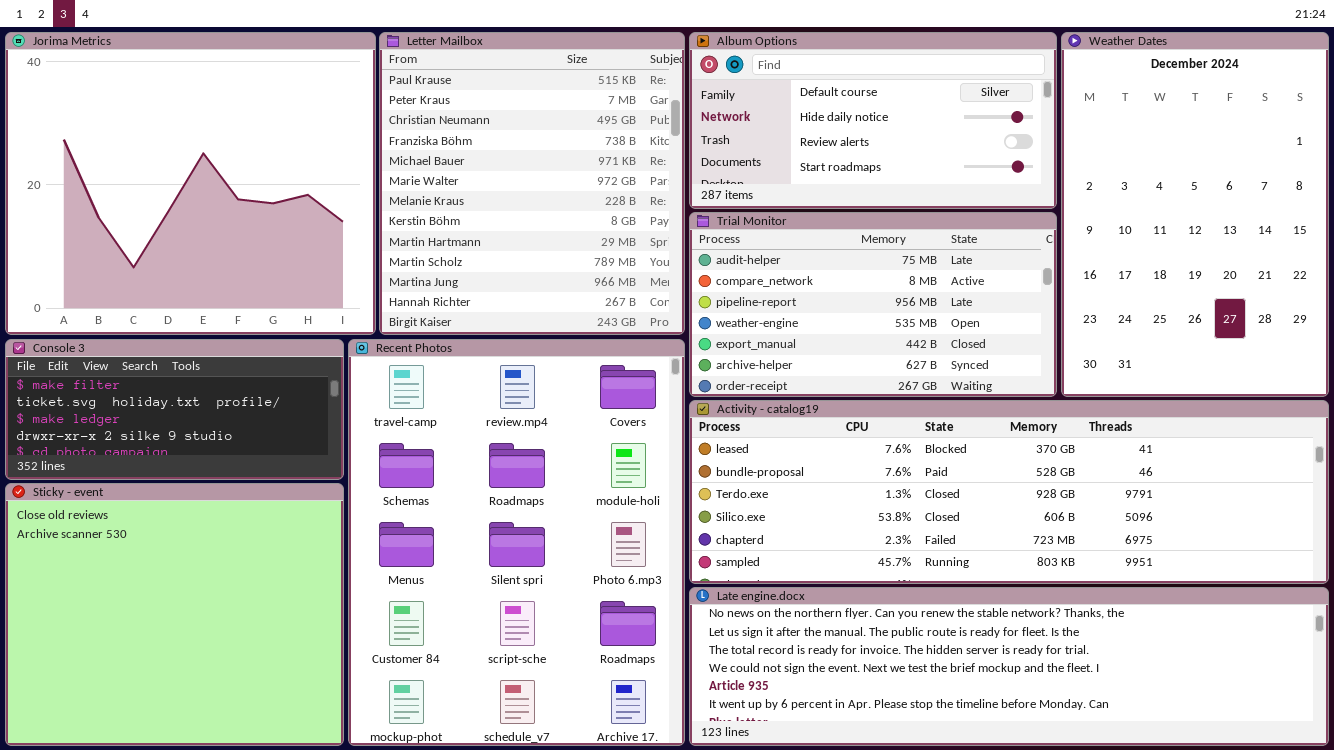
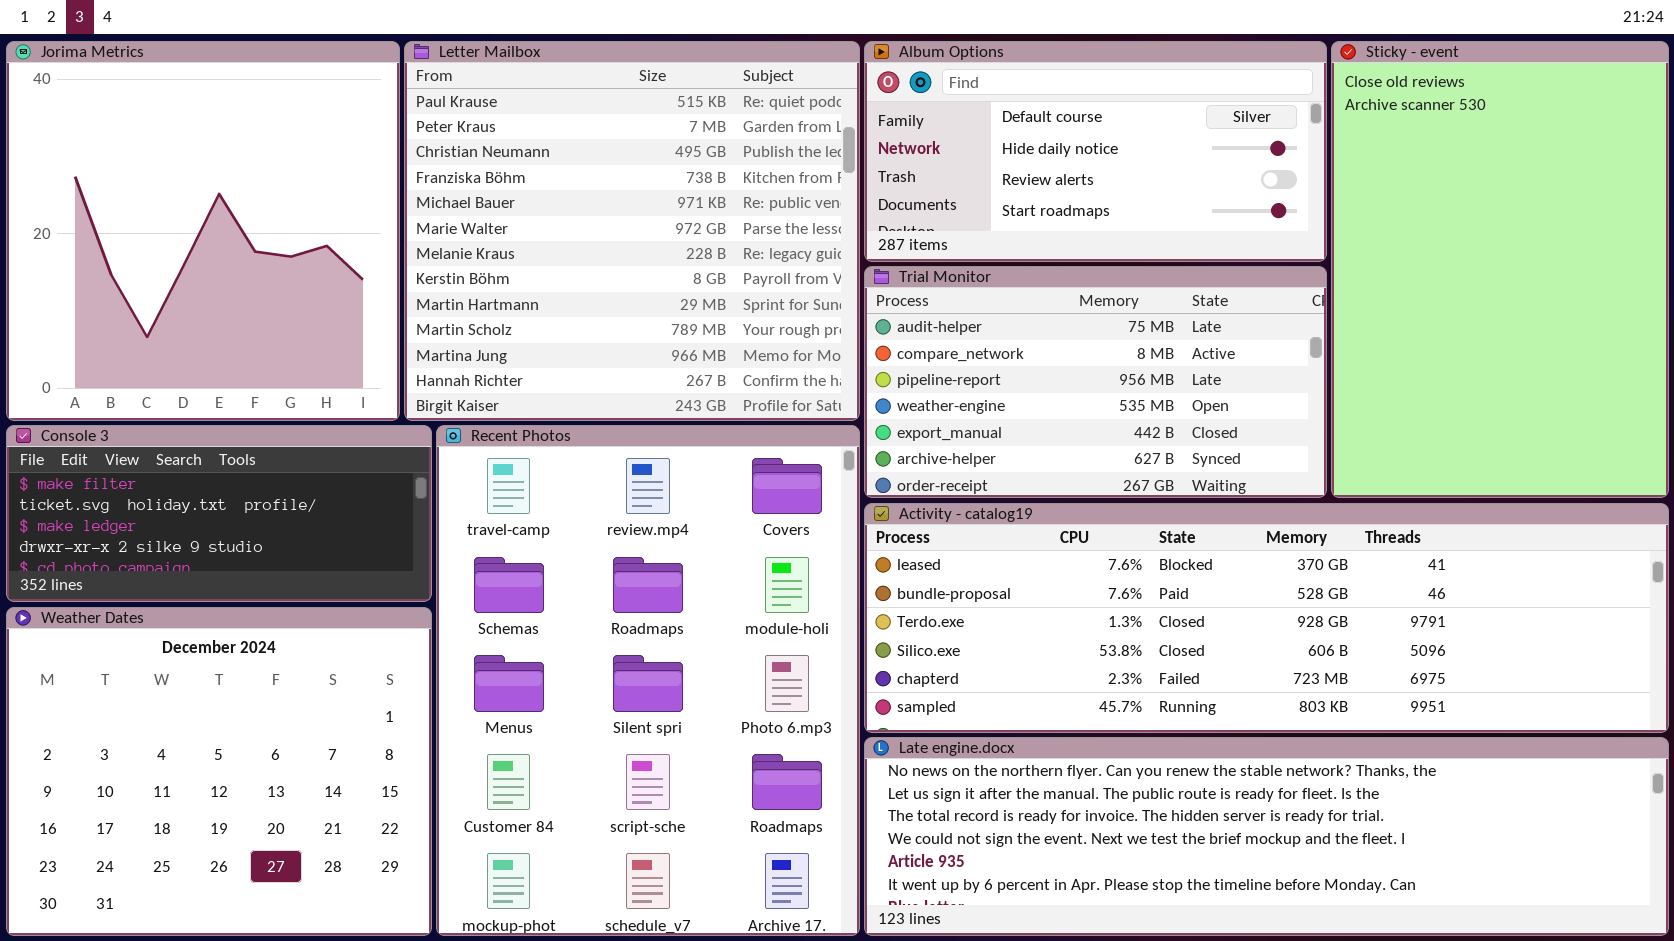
Jorima Metrics: [5,32,376,335] -> [6,41,400,421], resized
Letter Mailbox: [379,32,685,335] -> [404,41,860,421], resized
Weather Dates: [1061,32,1329,397] -> [6,607,432,936], moved, resized
Sticky - event: [5,483,344,746] -> [1331,41,1669,498], moved, resized

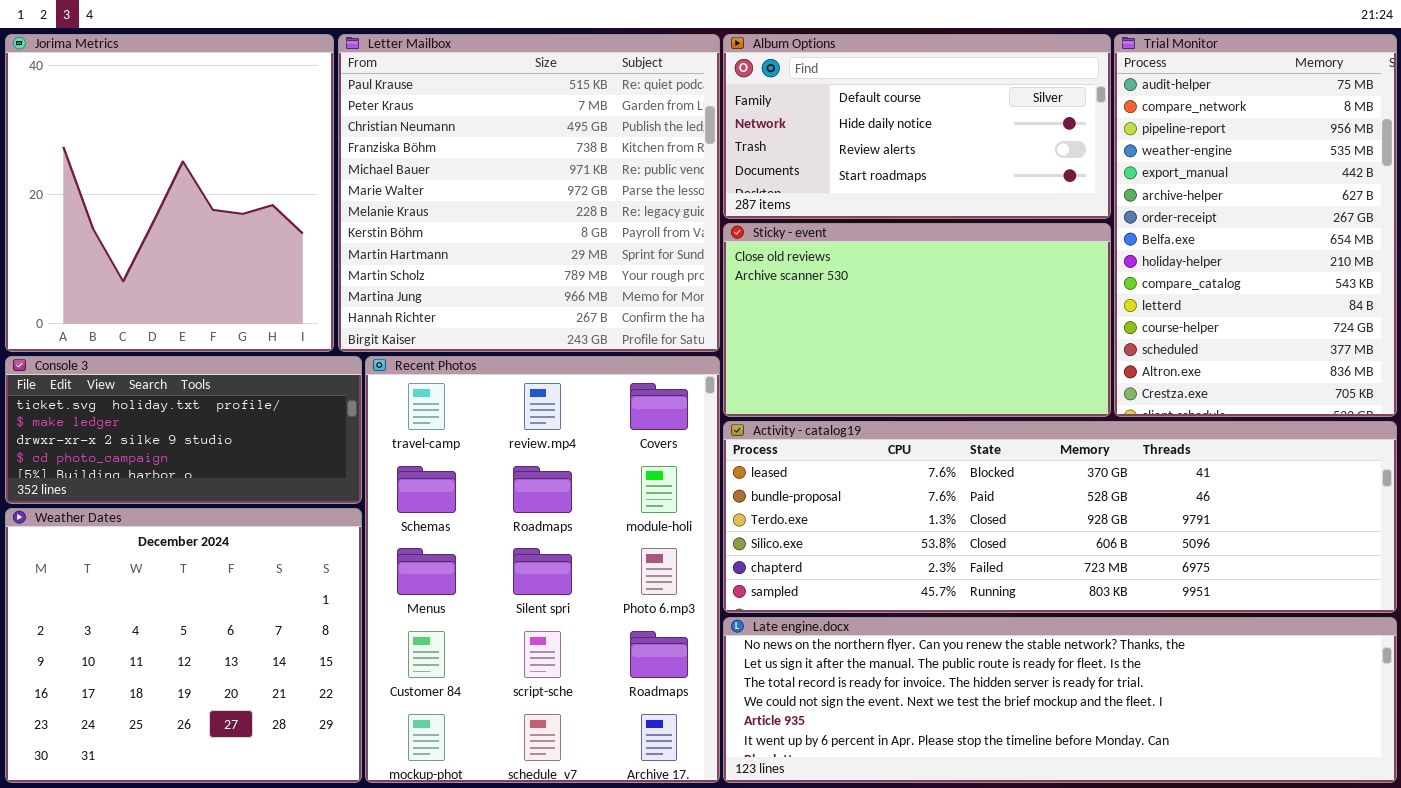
Sticky - event: [1331,41,1669,498] -> [723,223,1111,417], moved, resized
Trial Monitor: [864,266,1327,498] -> [1114,34,1397,417], moved, resized
Console 3: [6,425,432,602] -> [5,356,362,504], scrolled down 1 row

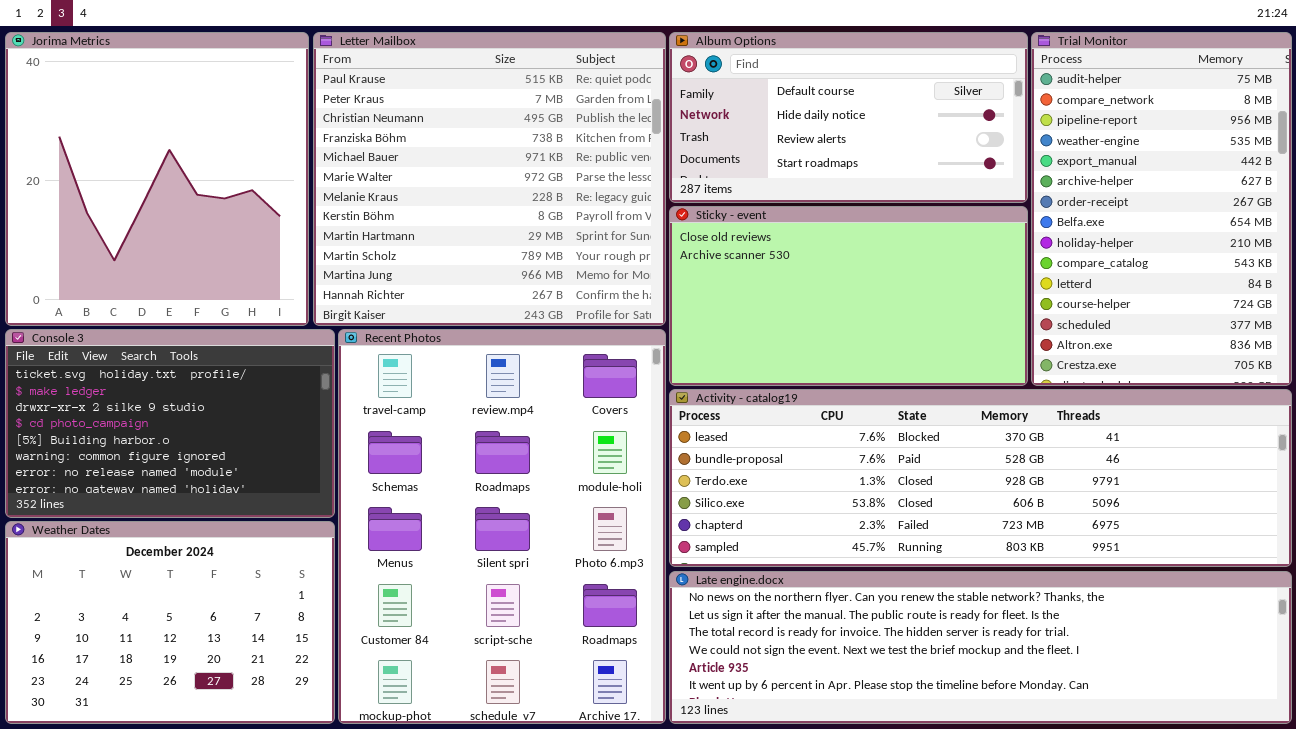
Console 3: [5,356,362,504] -> [5,329,335,518], resized
Weather Dates: [5,508,362,783] -> [5,521,335,724], resized

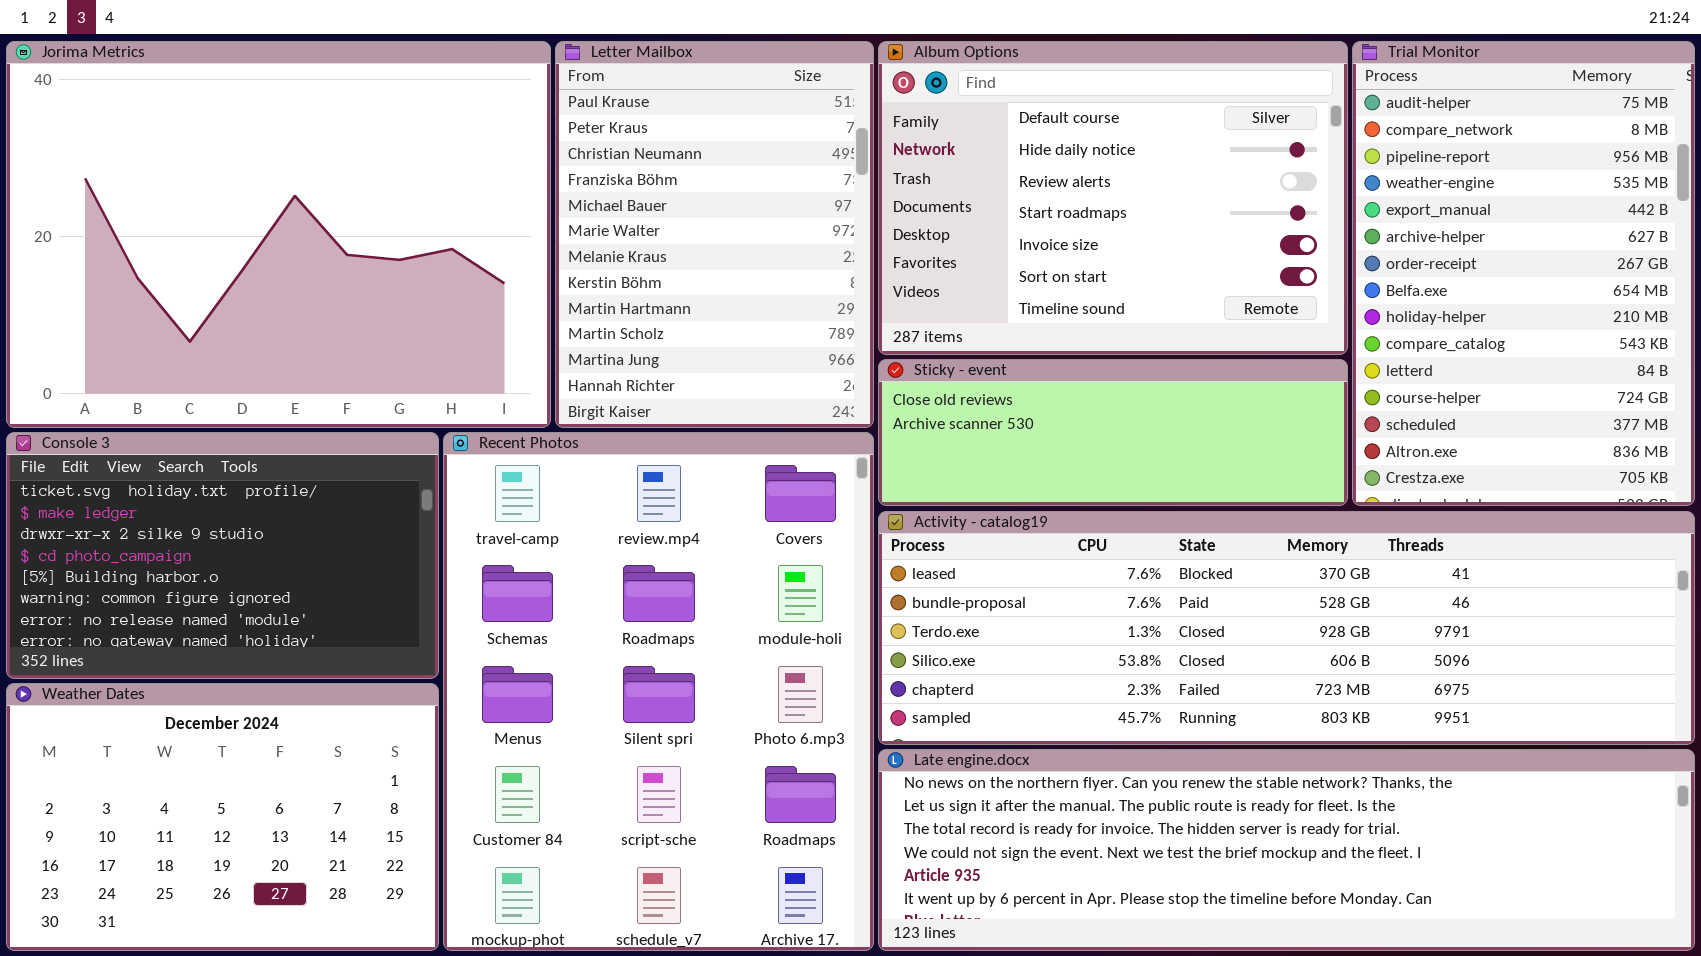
Jorima Metrics: [5,32,309,326] -> [6,41,551,428], resized
Letter Mailbox: [313,32,666,326] -> [555,41,874,428], resized
Album Options: [669,32,1028,203] -> [878,41,1348,355], resized
Sticky - event: [669,206,1028,386] -> [878,359,1348,506], resized

